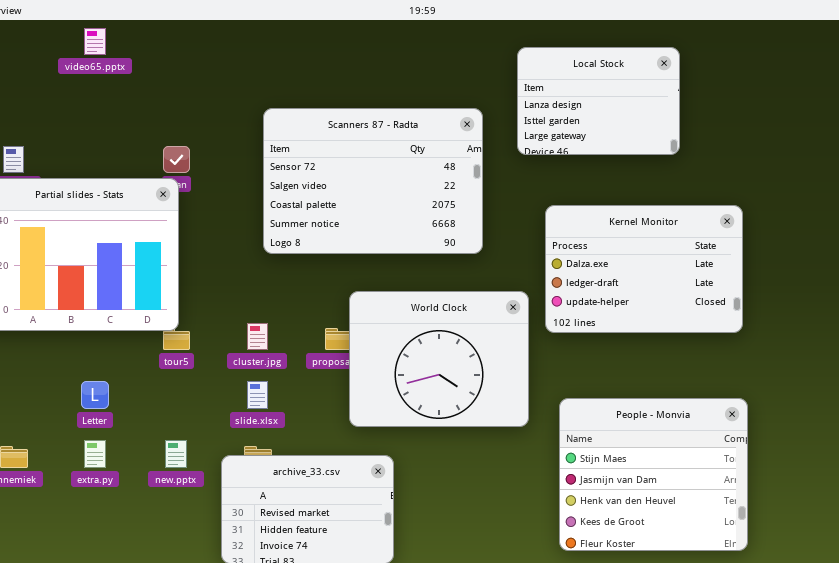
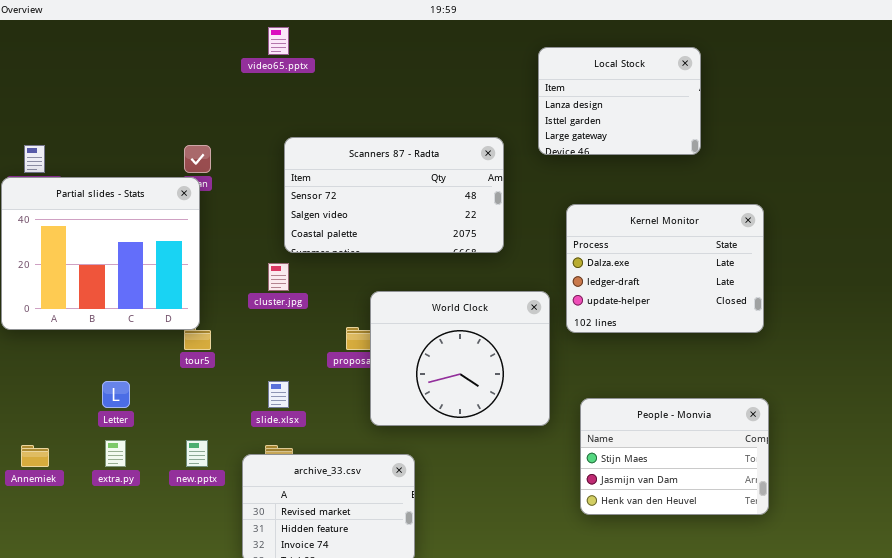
video65.pptx: [84,28,106,55] -> [268,27,289,55], moved
Scanners 87 - Radta: [263,108,483,254] -> [284,137,504,253], resized
cluster.jpg: [247,323,268,350] -> [268,263,289,291], moved
People - Monvia: [559,398,748,551] -> [580,398,769,515], resized

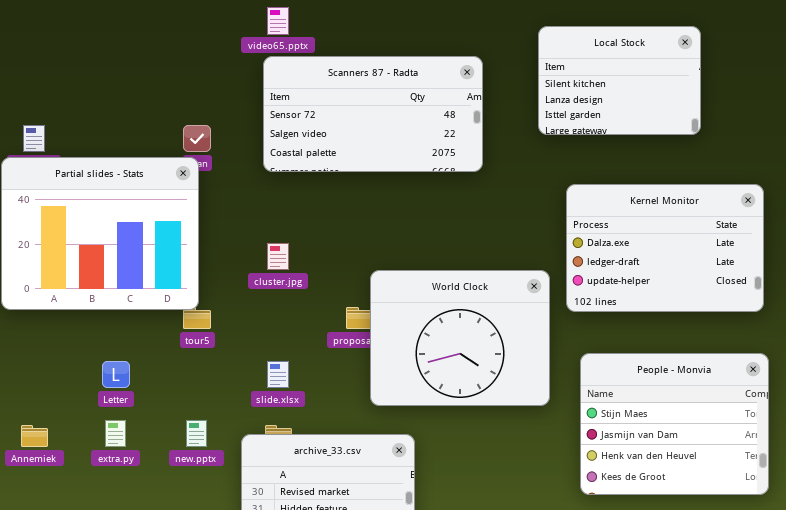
Local Stock: [538,47,701,155] -> [538,26,701,135], scrolled up 1 row
Scanners 87 - Radta: [284,137,504,253] -> [263,56,483,172], moved
People - Monvia: [580,398,769,515] -> [580,353,769,495], resized

